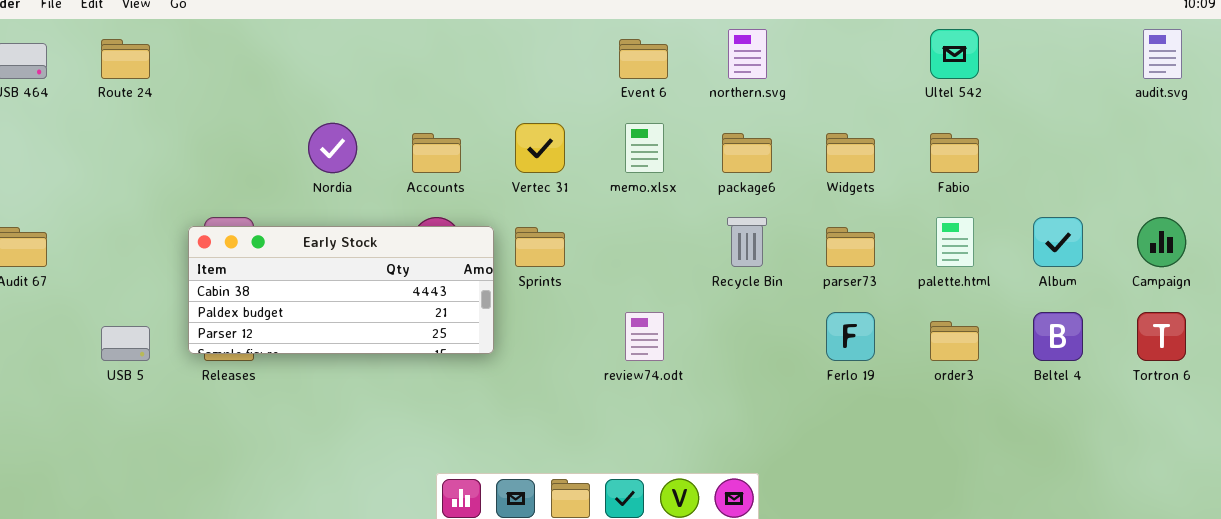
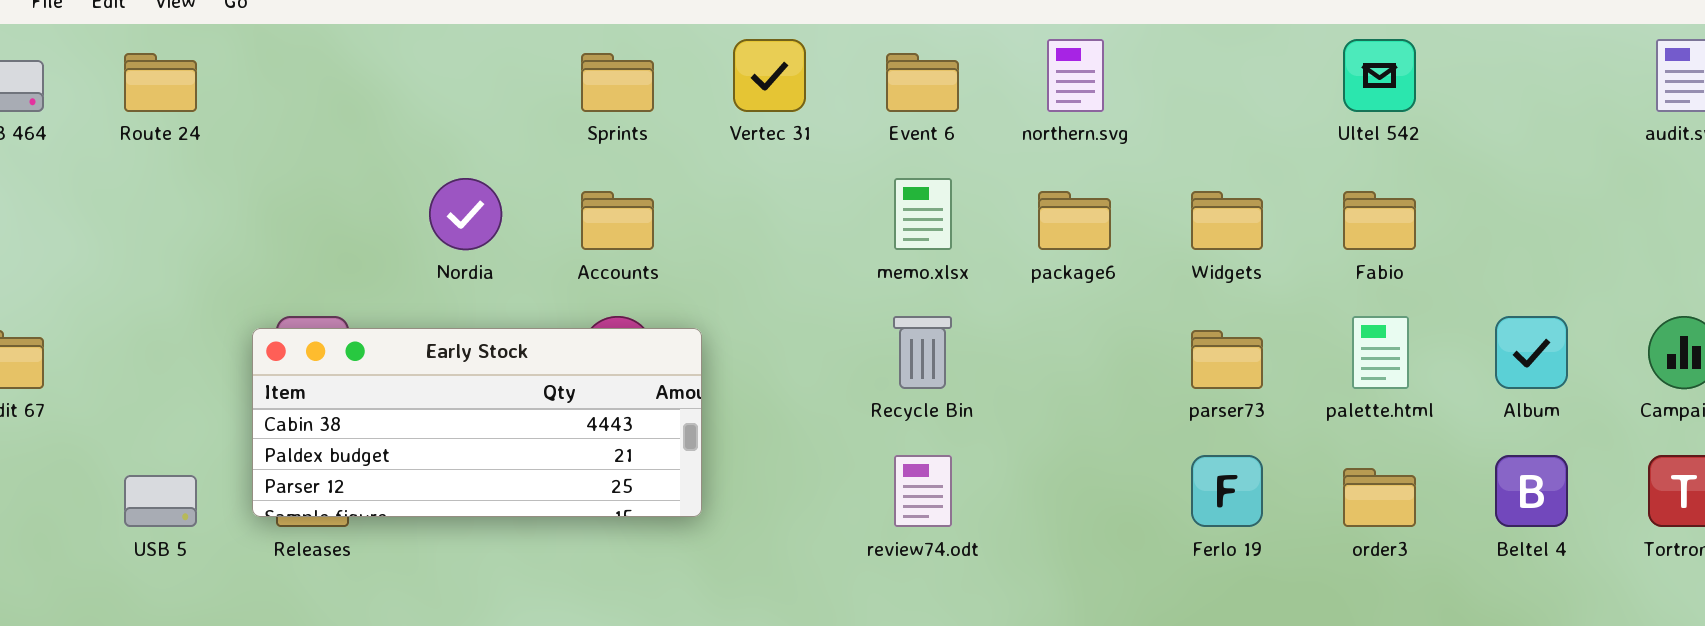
Vertec 31: [515,123,565,173] -> [733,39,806,112], moved
Recycle Bin: [727,217,767,267] -> [893,316,952,389], moved
Sprints: [515,227,565,267] -> [581,53,654,112], moved

